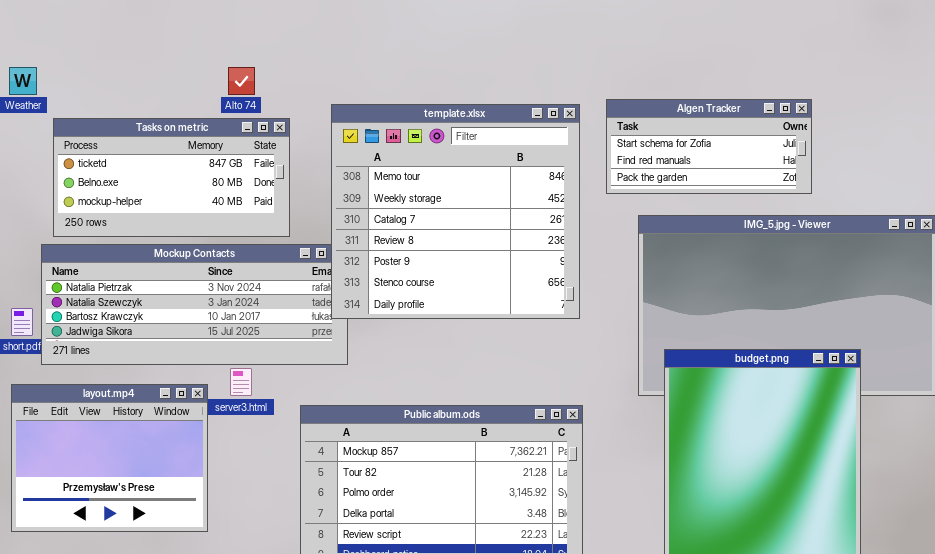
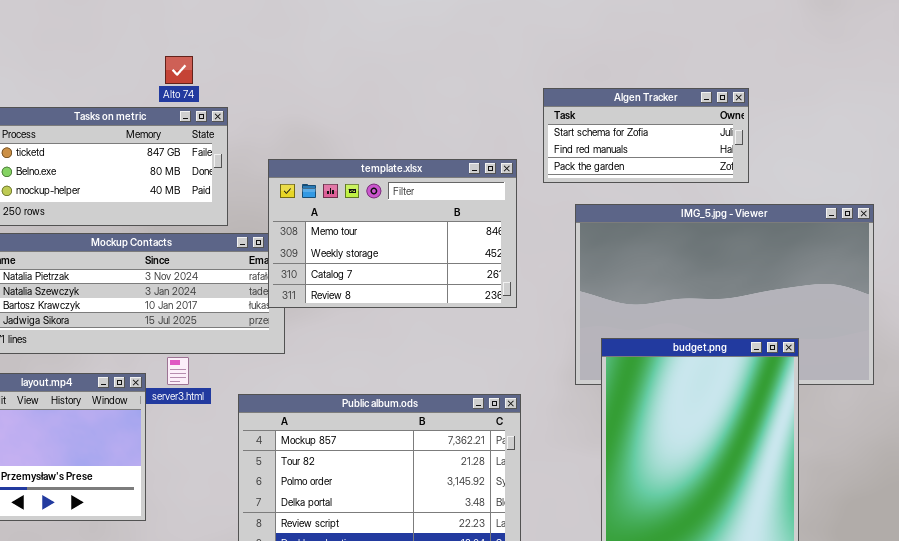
template.xlsx: [331,104,580,319] -> [268,159,517,308], resized

